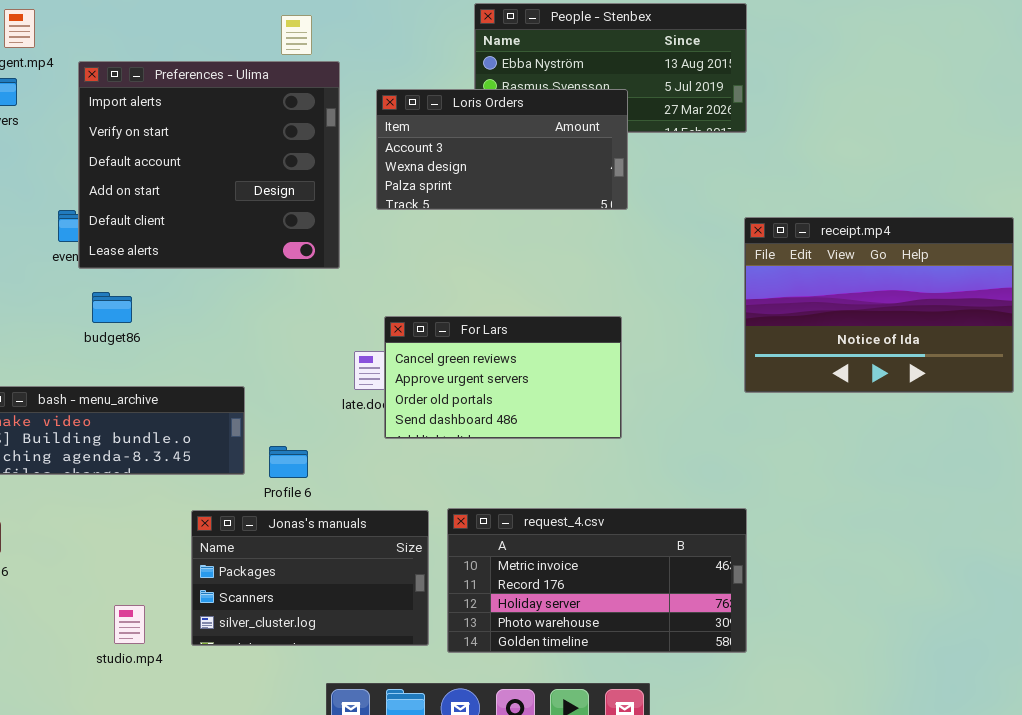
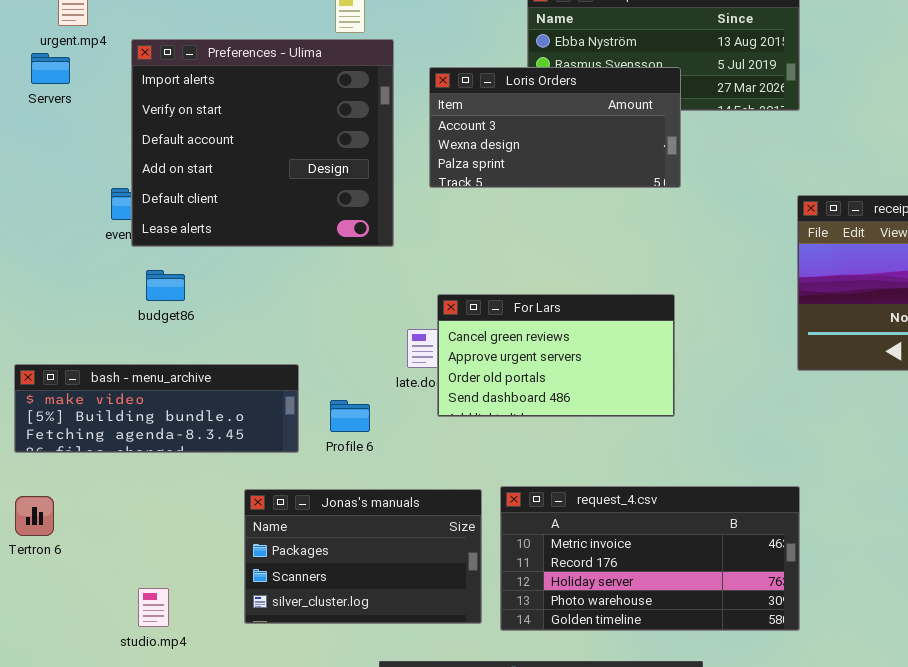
Profile 6: [269,446,308,478] -> [330,400,370,432], moved
studio.mp4: [114,605,145,644] -> [138,588,169,627], moved

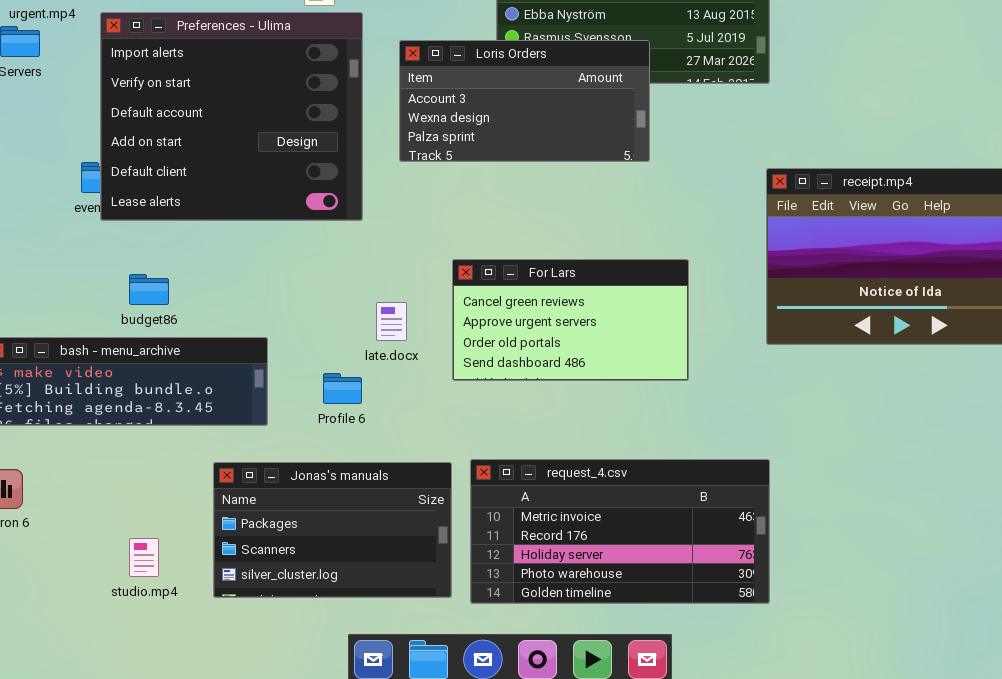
budget86: [146,270,185,301] -> [129,274,169,305], moved
For Lars: [437,294,675,417] -> [452,259,689,381], moved
Profile 6: [330,400,370,432] -> [323,373,362,404], moved
studio.mp4: [138,588,169,627] -> [129,538,159,577], moved

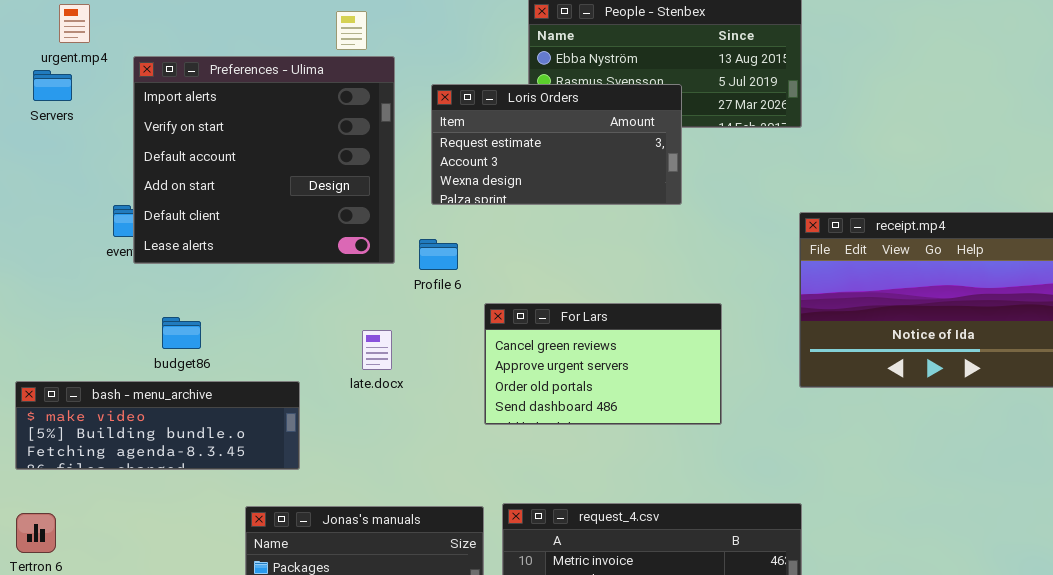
Loris Orders: [399,40,650,162] -> [431,84,682,205], scrolled up 1 row
late.docx: [376,302,407,341] -> [362,330,392,370], moved
Profile 6: [323,373,362,404] -> [419,239,458,270], moved

